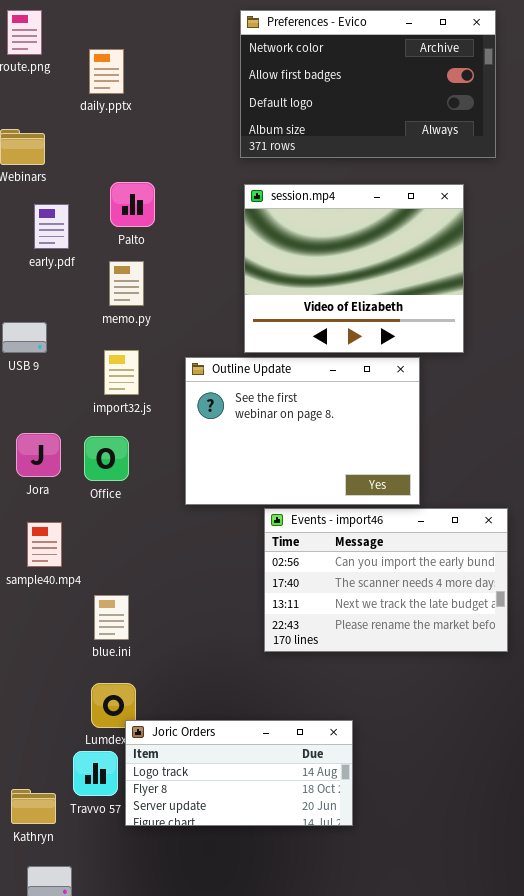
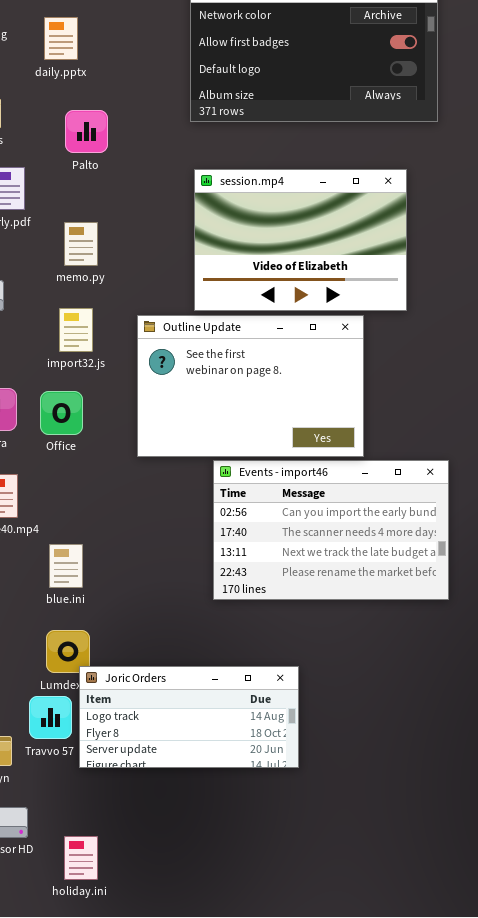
Palto: [110,182,155,227] -> [65,110,108,153], moved
session.mp4: [244,184,464,353] -> [194,169,407,311], resized

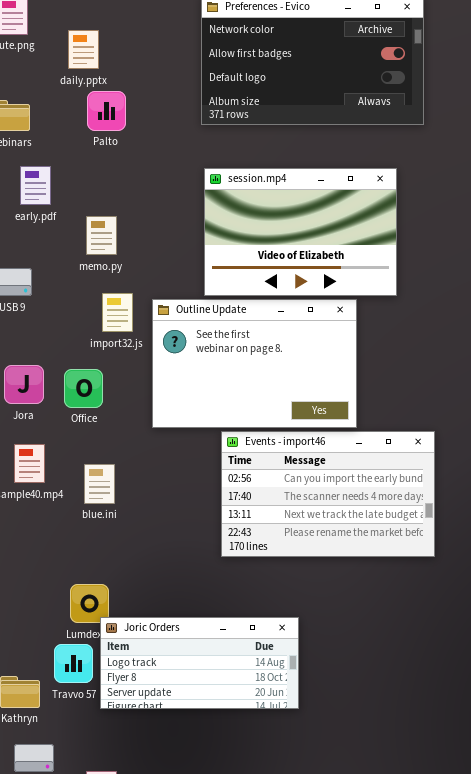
Palto: [65,110,108,153] -> [87,91,126,131], moved
import32.js: [59,308,93,352] -> [102,293,133,332], moved
blue.ini: [49,544,83,588] -> [84,464,115,504], moved

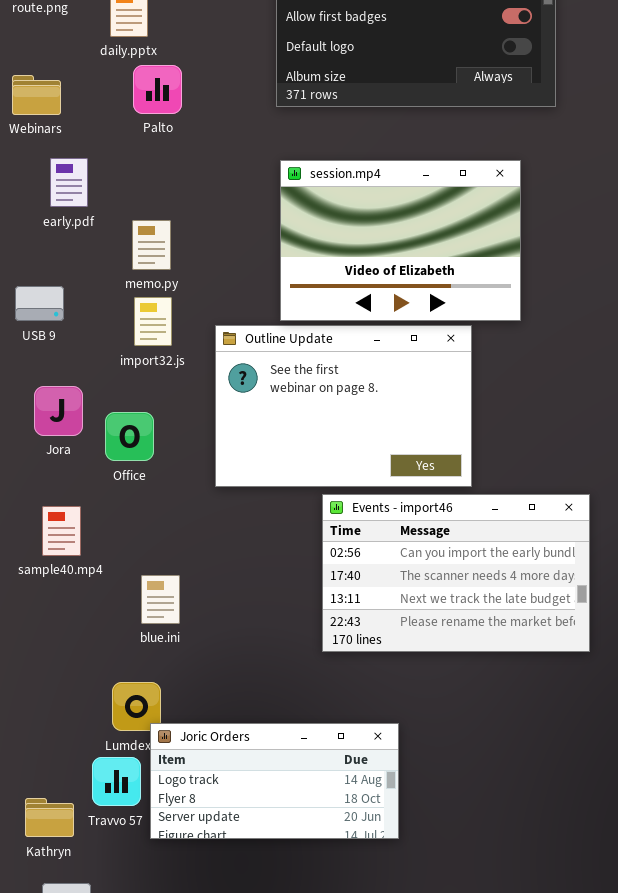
import32.js: [102,293,133,332] -> [134,297,172,346], moved
Jora: [4,365,44,404] -> [34,386,83,436], moved
Events - import46: [221,431,435,557] -> [322,494,590,652], moved
blue.ini: [84,464,115,504] -> [141,575,180,624], moved

